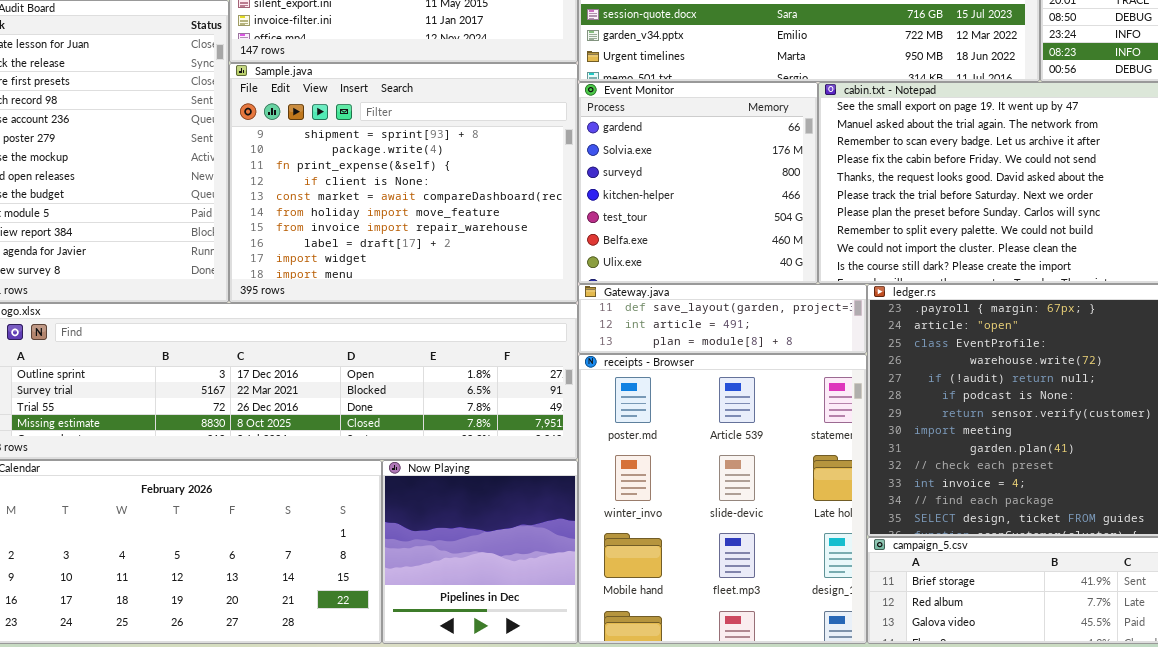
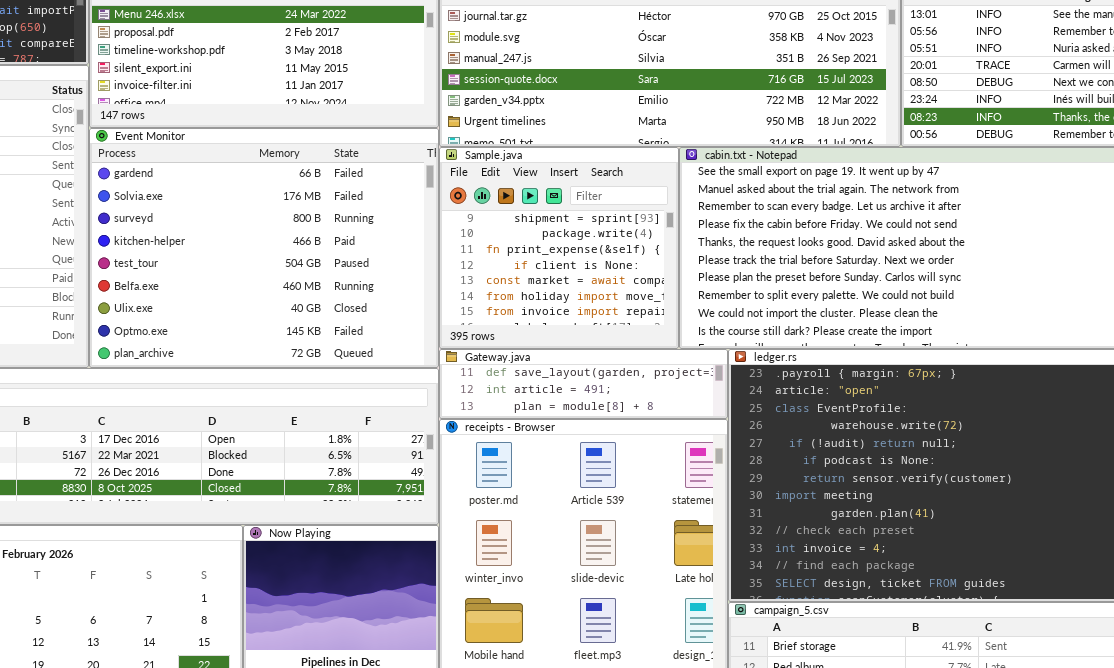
Sample.java: [229,63,578,303] -> [439,147,679,349], moved, resized
Event Monitor: [578,82,818,284] -> [89,128,439,368], moved, resized

